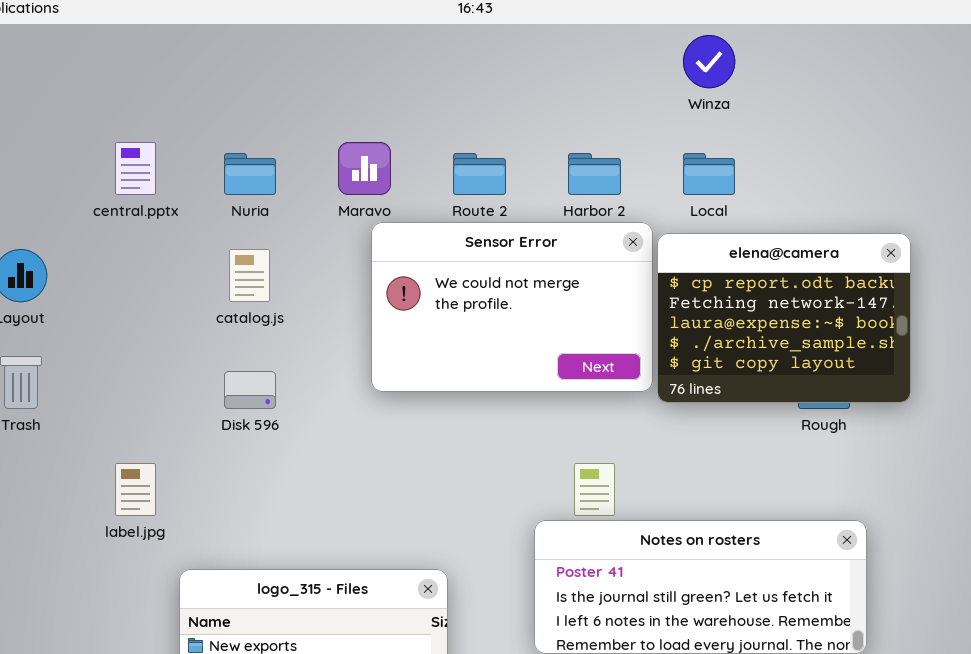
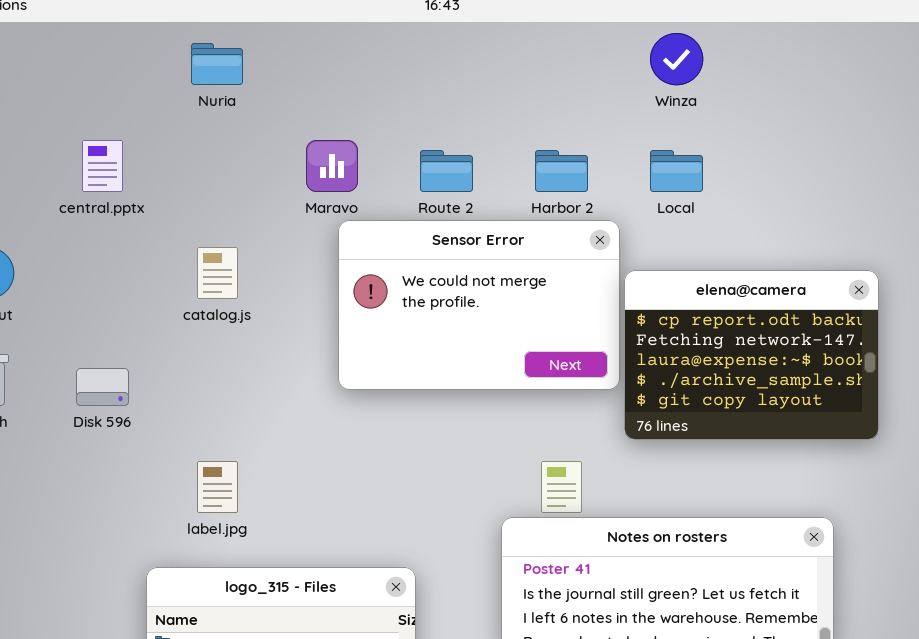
Nuria: [224,153,276,195] -> [191,43,243,85], moved
elena@camera: [657,233,911,403] -> [624,270,879,440], moved
Disk 596: [224,371,276,409] -> [76,368,129,406], moved
label.jpg: [115,463,156,516] -> [197,461,238,513], moved

